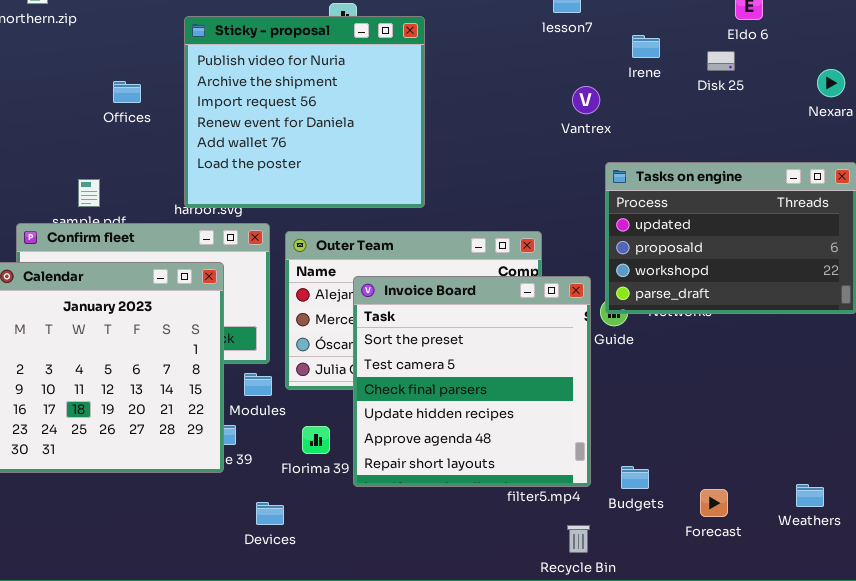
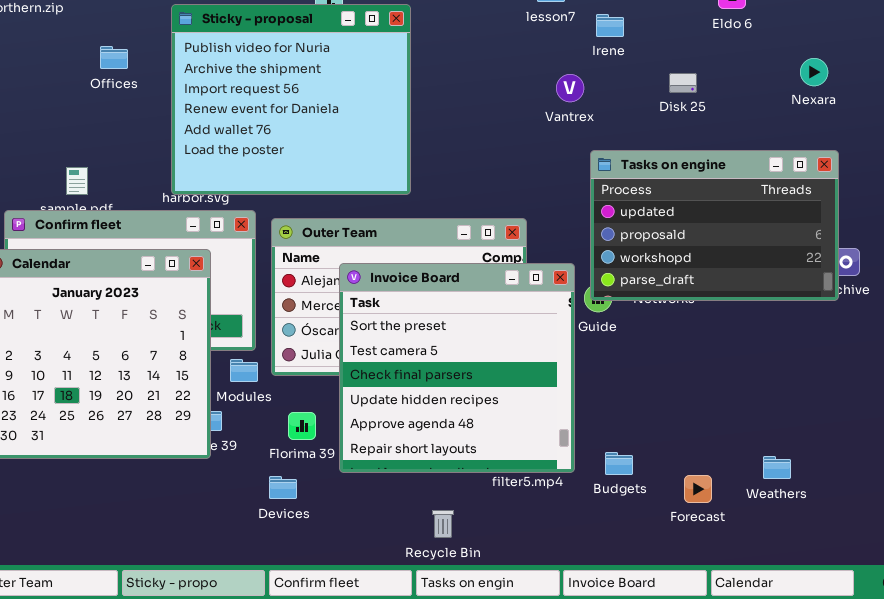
Irene: [632,35,660,58] -> [596,14,624,37], moved
Disk 25: [707,51,735,71] -> [669,73,697,93], moved
Offices: [113,81,141,103] -> [100,46,128,69], moved
Weathers: [796,484,824,507] -> [763,456,791,479], moved
Devices: [256,502,284,525] -> [269,476,297,499], moved
Recycle Bin: [567,525,590,553] -> [432,510,454,538], moved

